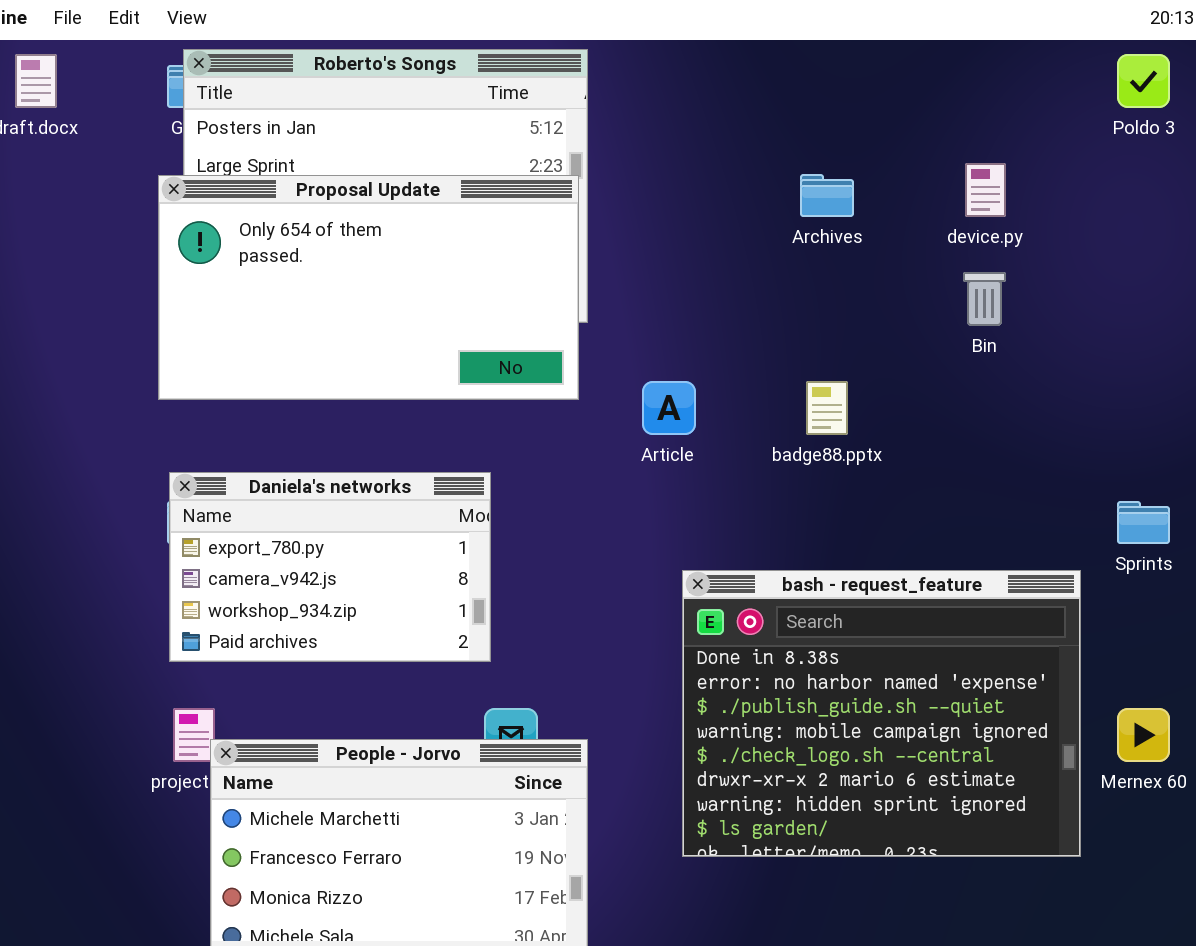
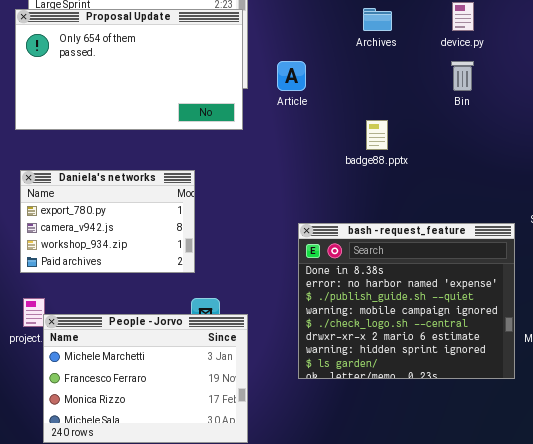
Article: [642,381,696,435] -> [277,61,306,91], moved

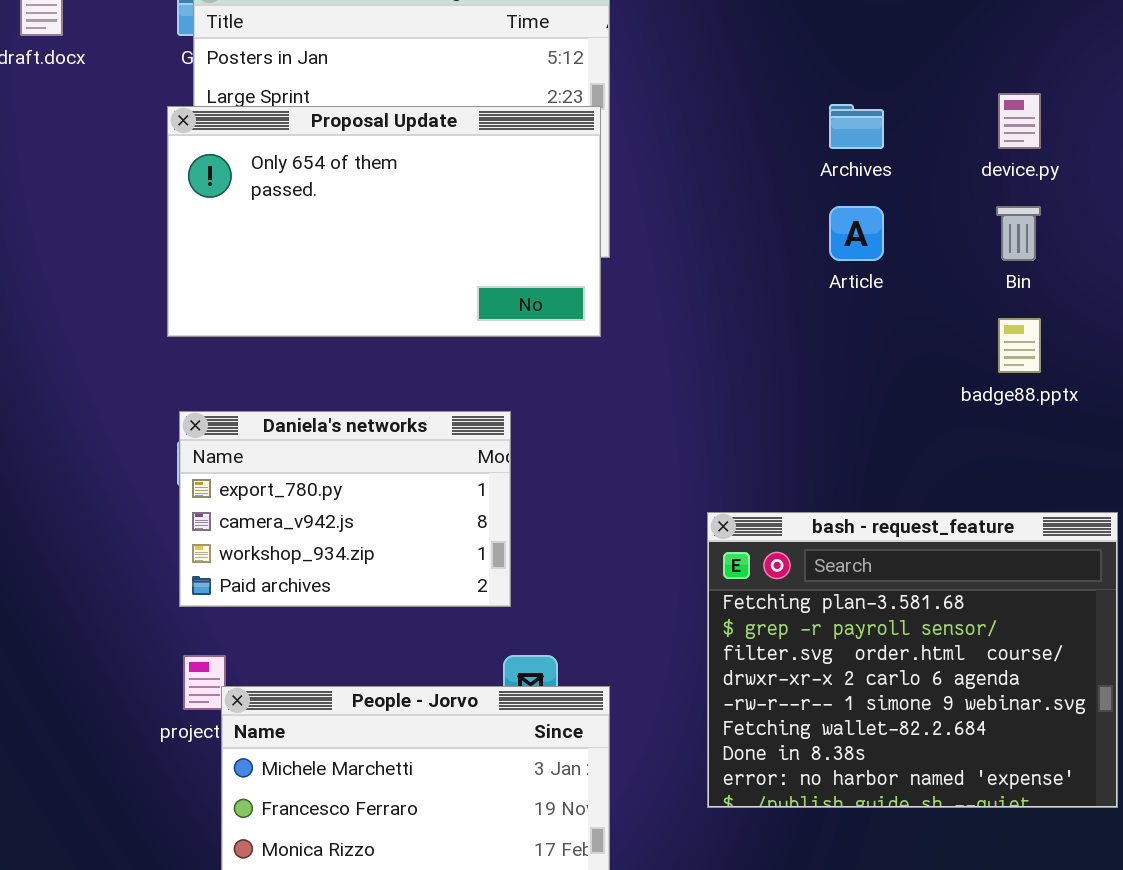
Article: [277,61,306,91] -> [829,206,884,261], moved
badge88.pptx: [366,120,388,150] -> [998,318,1041,373], moved
bash - request_feature: [298,223,515,379] -> [707,512,1118,808], scrolled up 6 rows

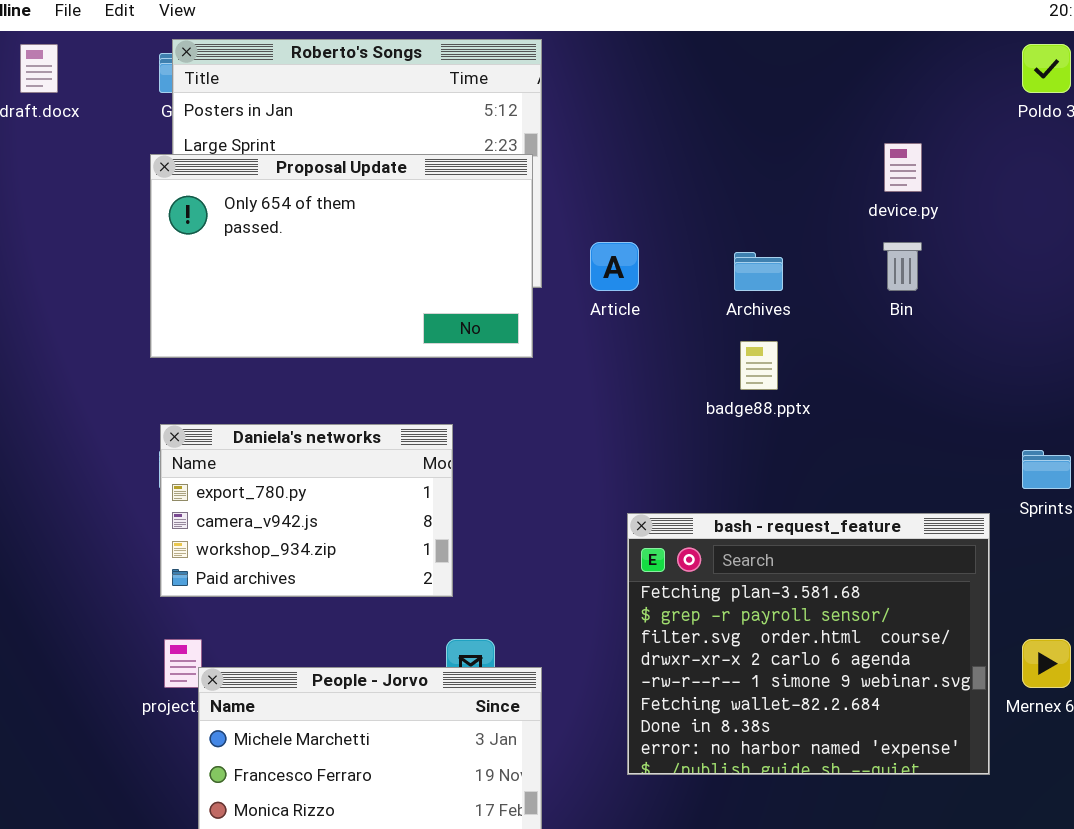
Archives: [829,104,884,149] -> [734,252,783,291], moved
Article: [829,206,884,261] -> [590,242,639,291], moved
badge88.pptx: [998,318,1041,373] -> [740,341,778,390], moved

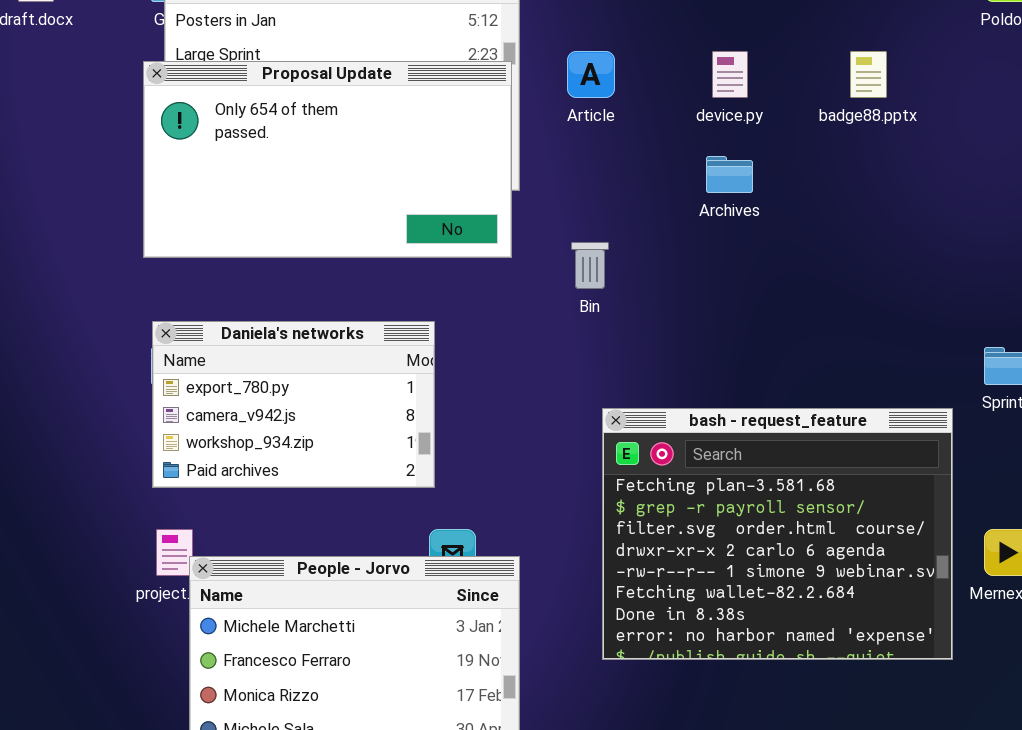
device.py: [884,143,922,192] -> [712,51,748,98], moved
Article: [590,242,639,291] -> [567,51,615,98], moved
Bin: [883,242,922,291] -> [571,242,609,289], moved
badge88.pptx: [740,341,778,390] -> [850,51,887,98], moved

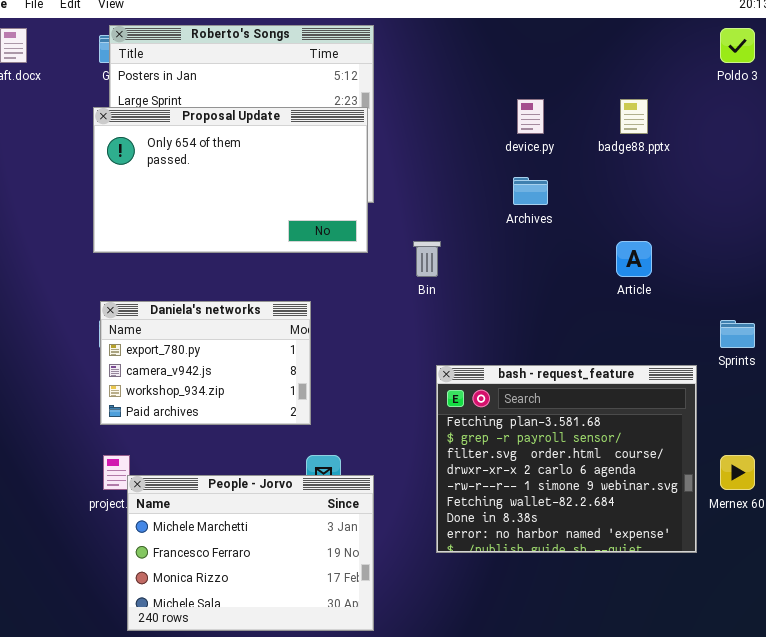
Article: [567,51,615,98] -> [616,241,652,277], moved

